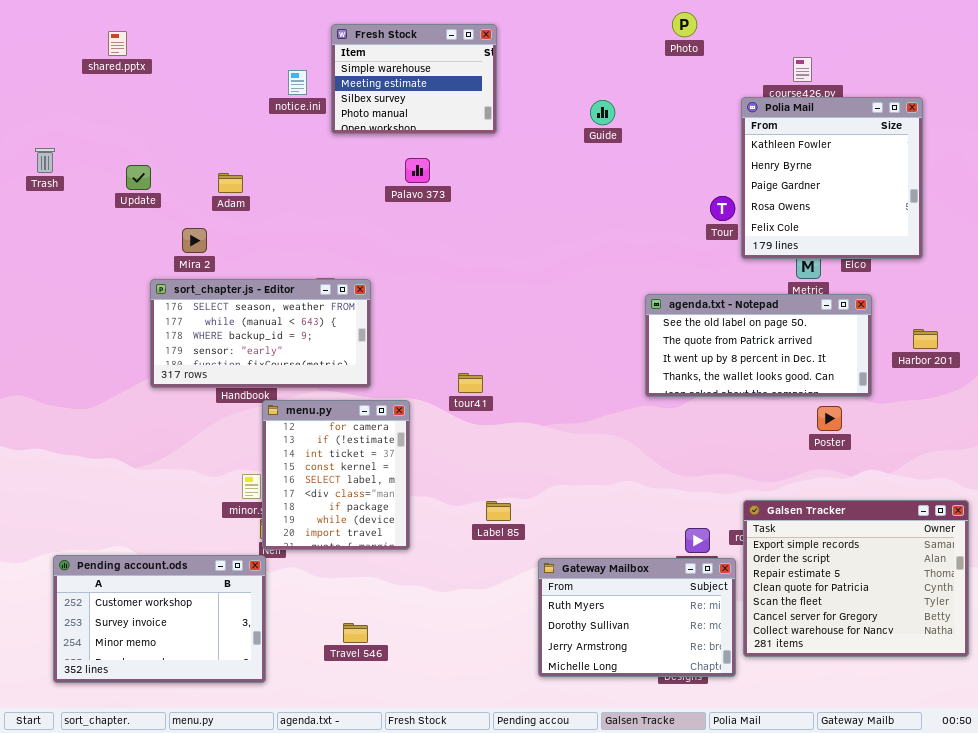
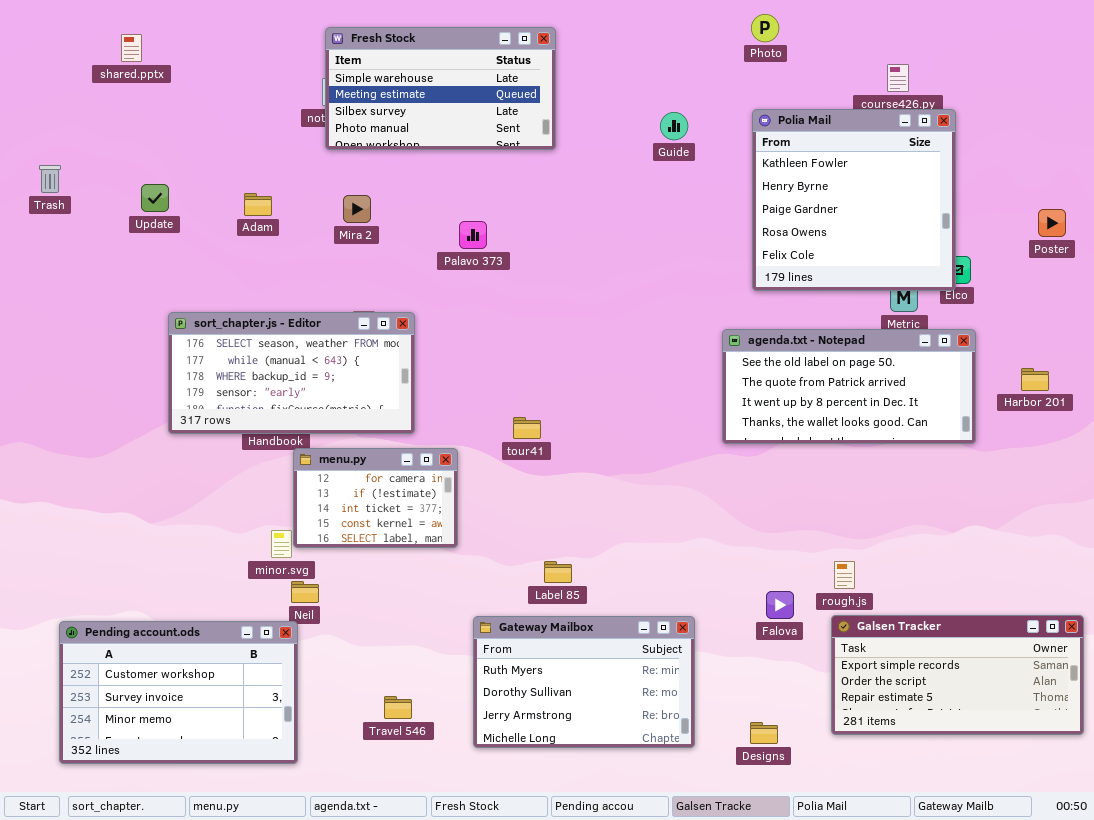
Fresh Stock: [331,24,497,134] -> [325,27,556,150], resized
Polia Mail: [741,97,923,259] -> [752,109,956,291], moved
Palavo 373: [405,158,430,183] -> [459,221,487,249], moved
Mira 2: [182,228,207,253] -> [343,195,371,223], moved
menu.py: [262,400,410,550] -> [293,448,458,548], resized
Poster: [817,406,842,431] -> [1038,209,1066,237], moved
Galsen Tracker: [743,500,969,657] -> [831,615,1084,735], resized
Gateway Mailbox: [538,558,736,677] -> [473,616,695,748], moved

